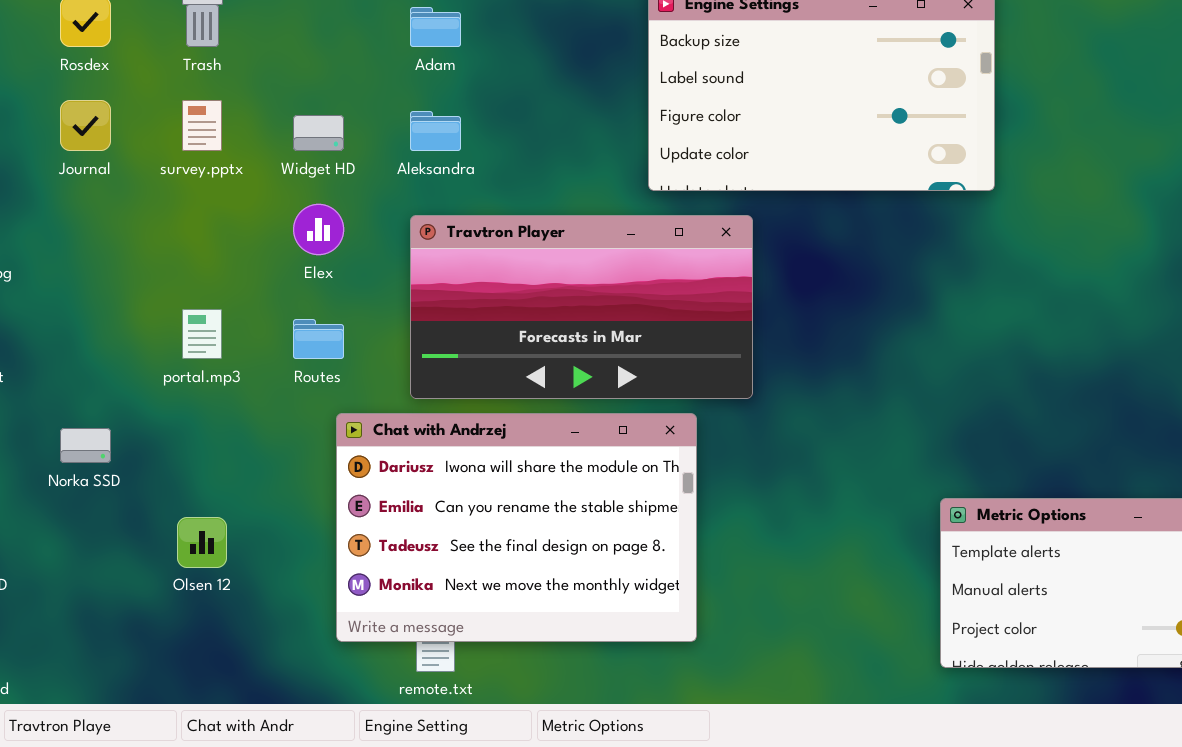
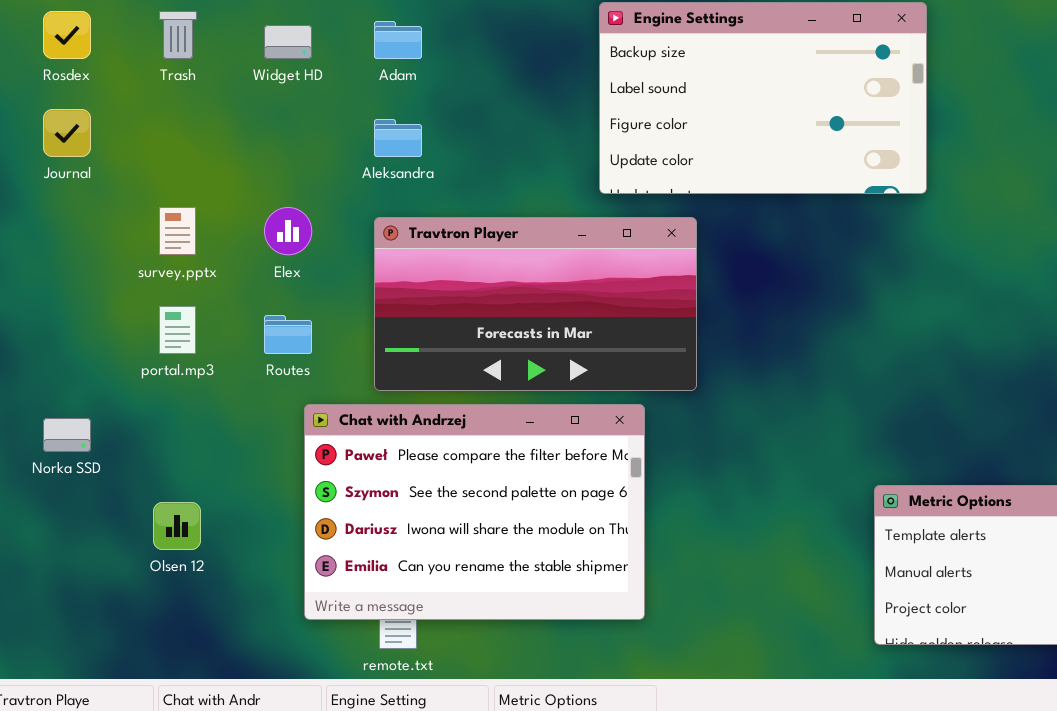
survey.pptx: [182,100,222,151] -> [159,207,196,255], moved
Widget HD: [293,115,344,151] -> [264,25,312,59], moved
Chat with Andrzej: [336,413,697,642] -> [304,404,645,620], scrolled up 2 rows

